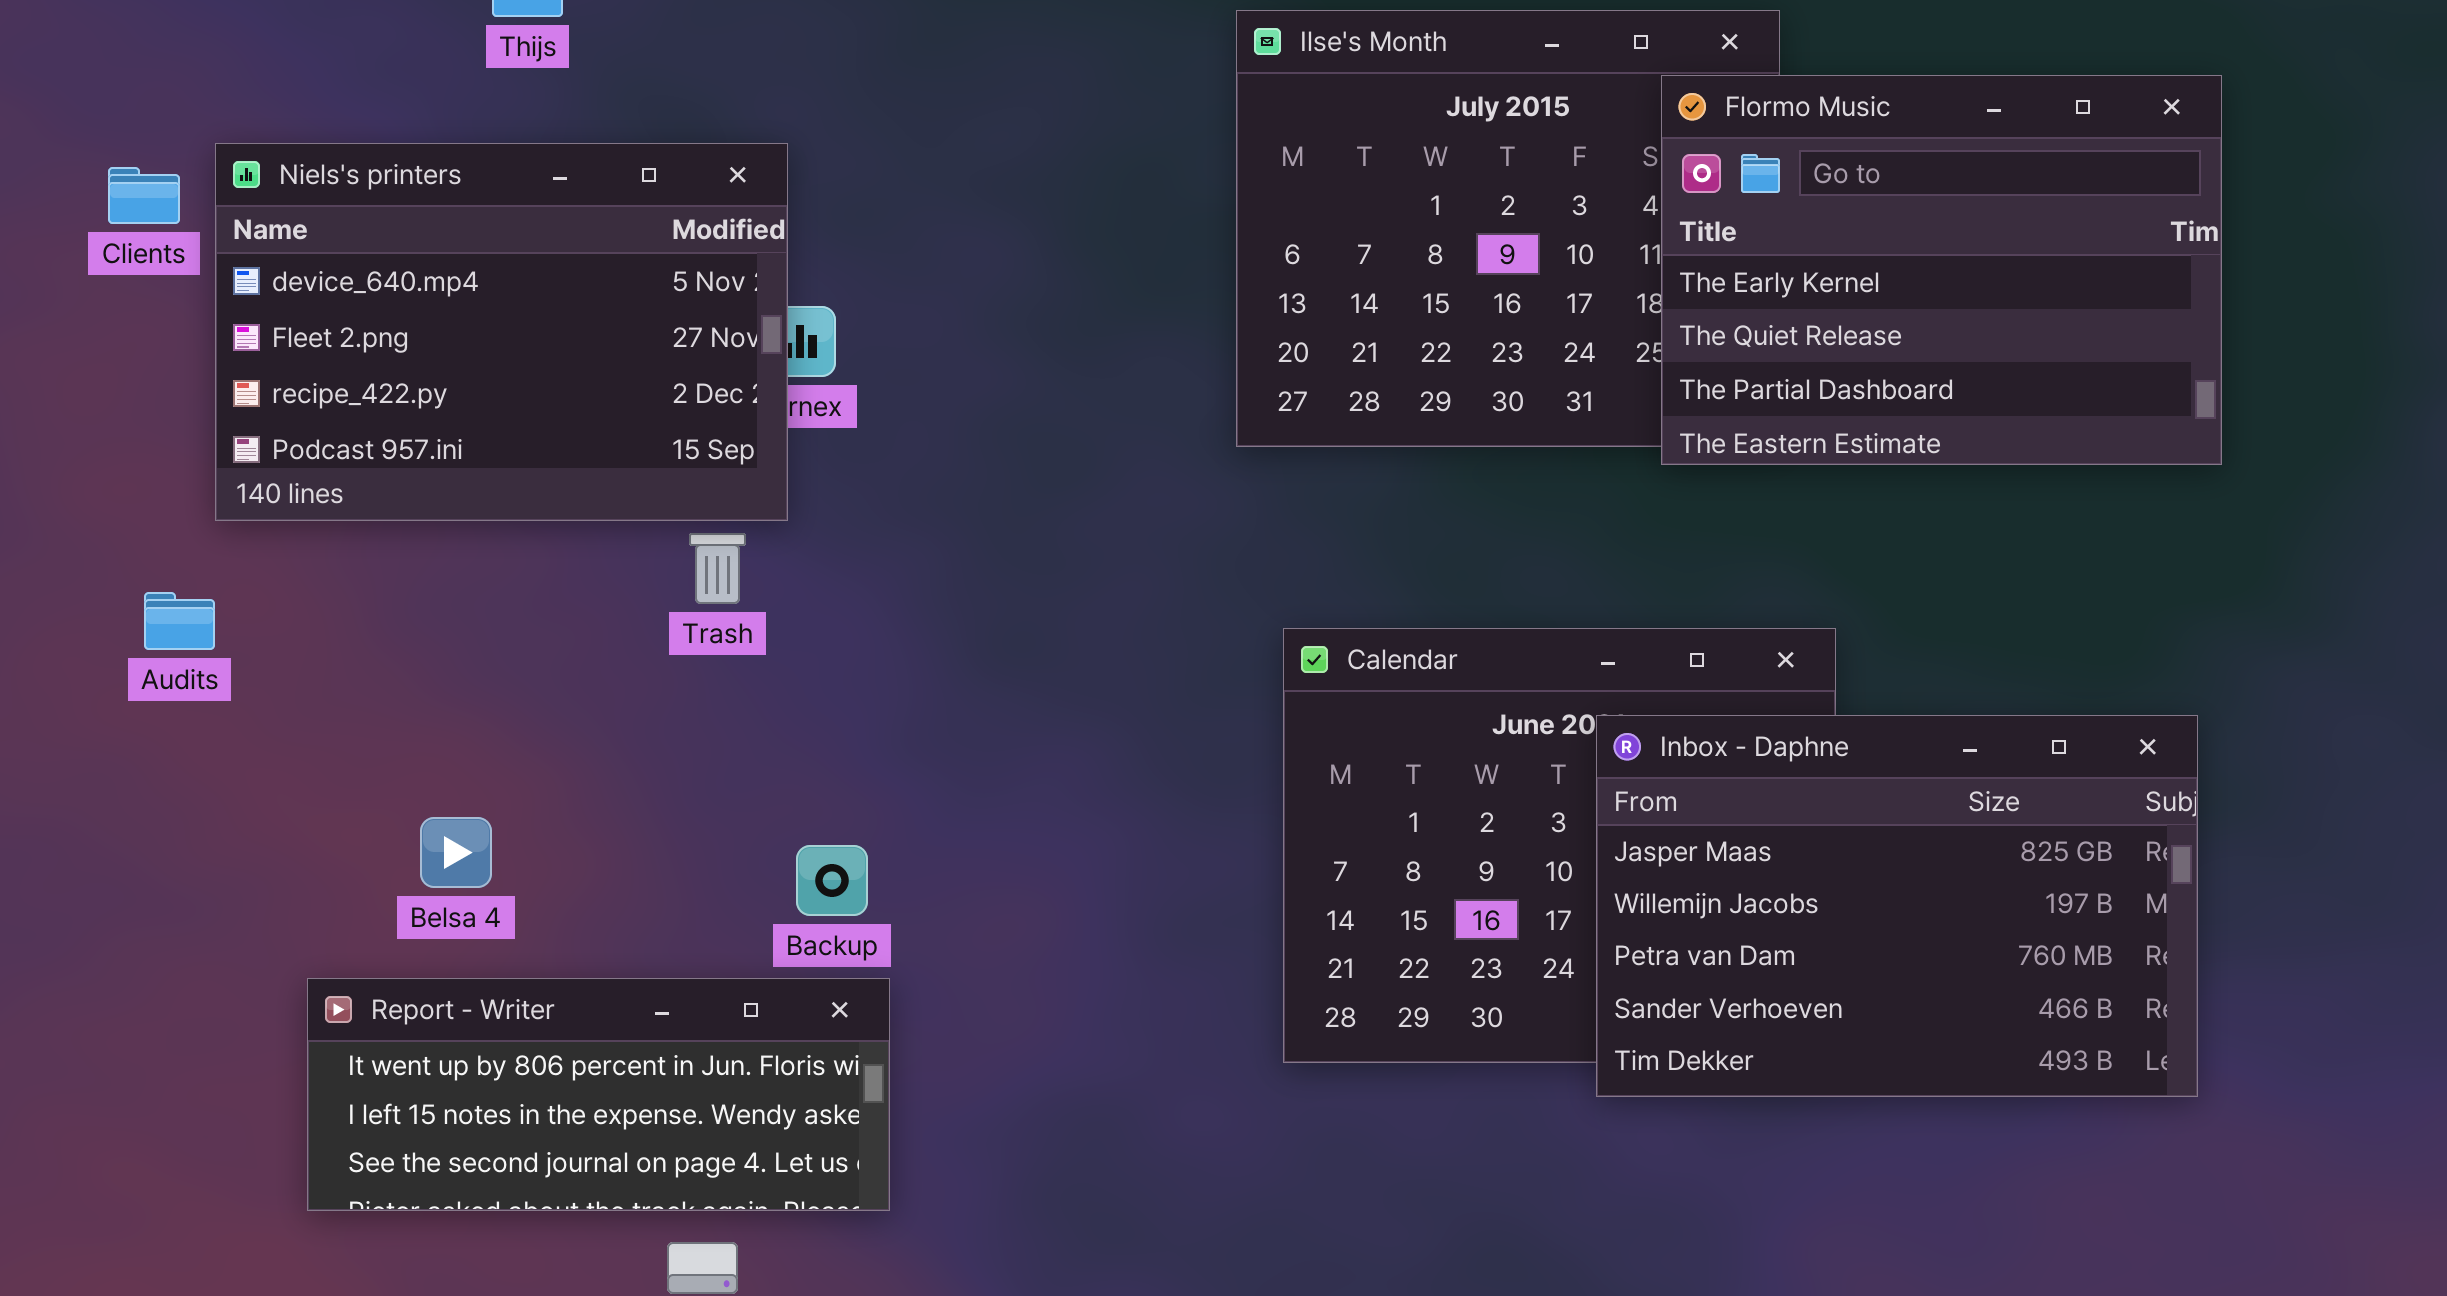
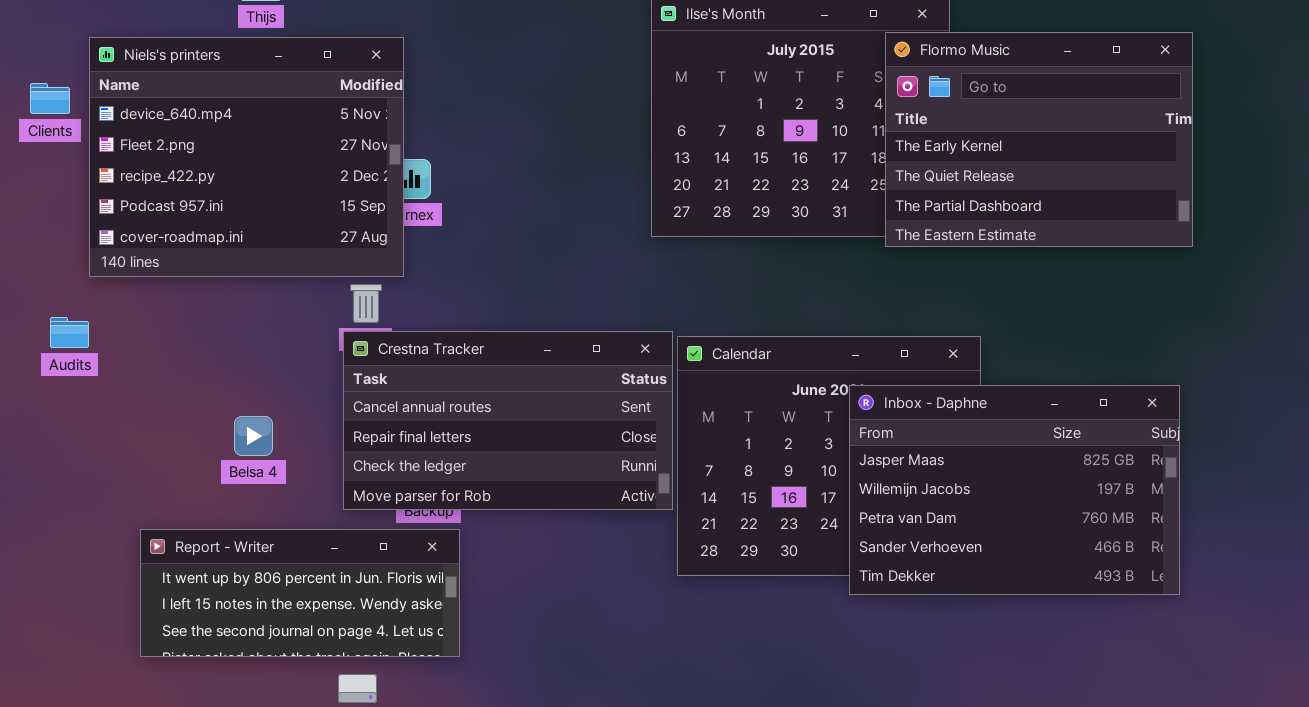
Niels's printers: [215,143,788,521] -> [89,37,404,277], resized
Crestna Tracker: none -> [343,331,673,510], opened
Belsa 4: [420,817,492,888] -> [234,416,273,456], moved

